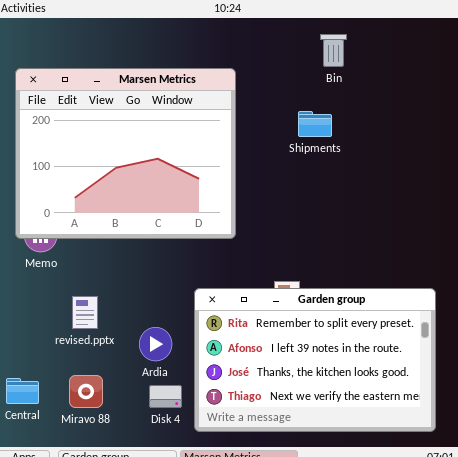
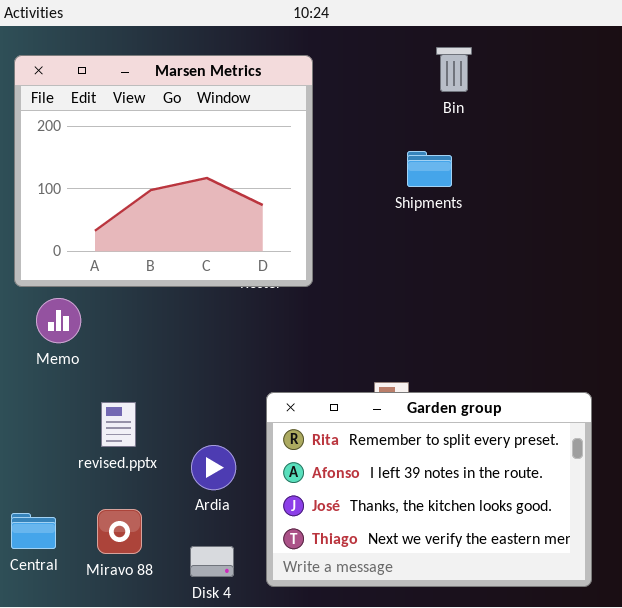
Marsen Metrics: [15,68,236,239] -> [14,55,313,287], moved
Disk 4: [149,385,182,408] -> [190,546,234,577], moved

